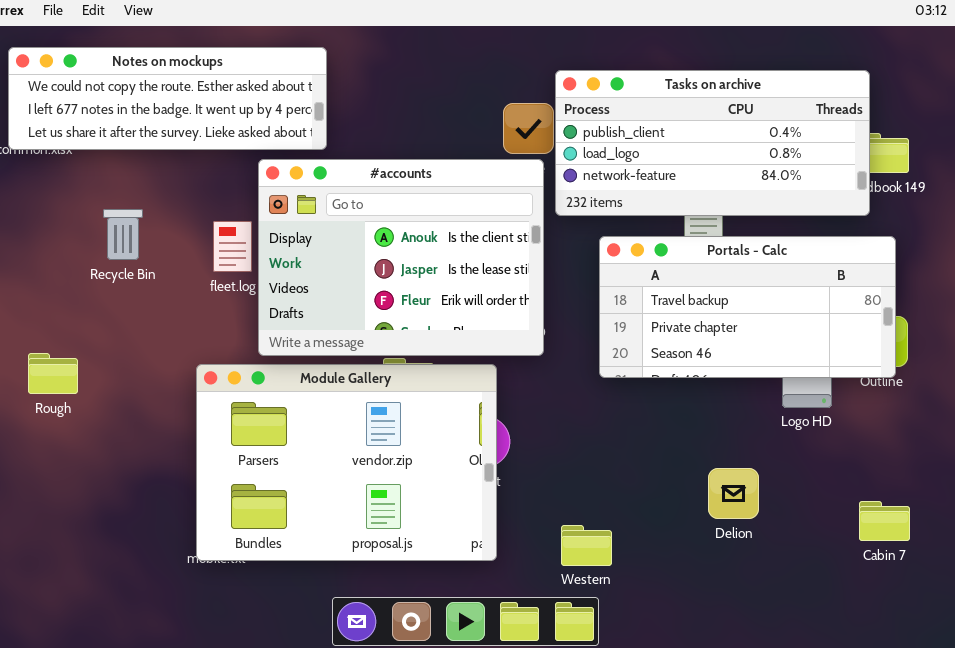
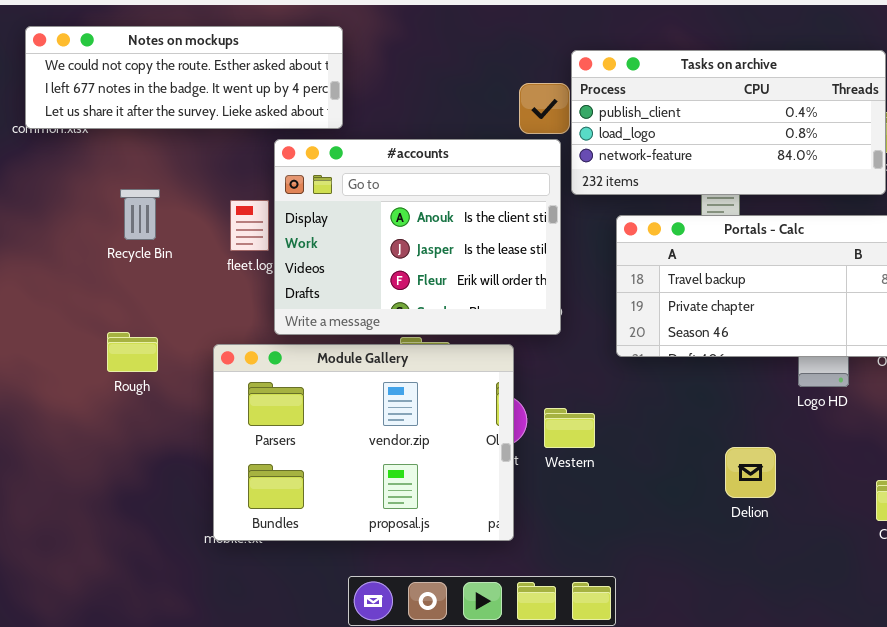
Rough: [28,353,78,394] -> [107,332,158,372], moved
Western: [561,525,612,566] -> [544,408,595,448], moved

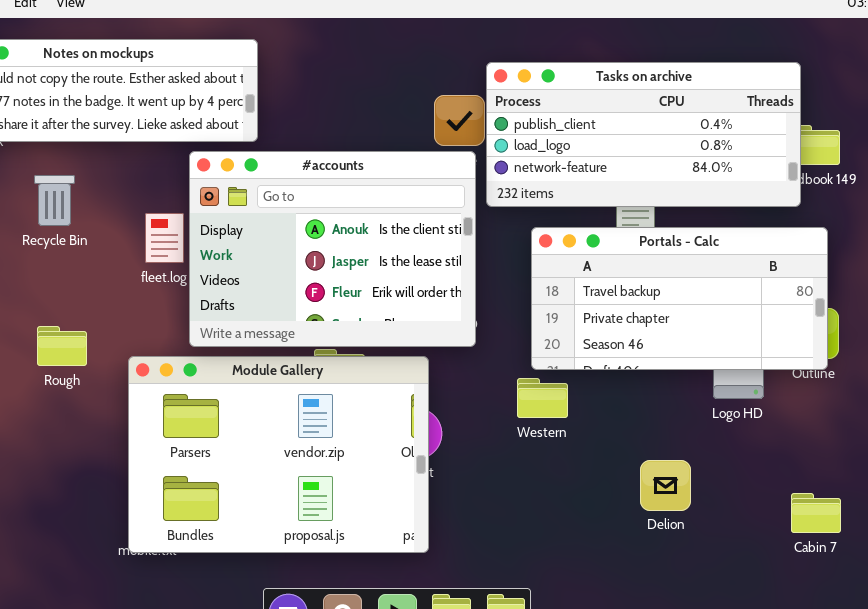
Recycle Bin: [120,189,160,240] -> [34,175,75,226], moved
Rough: [107,332,158,372] -> [37,326,87,366], moved
Western: [544,408,595,448] -> [517,378,568,418], moved

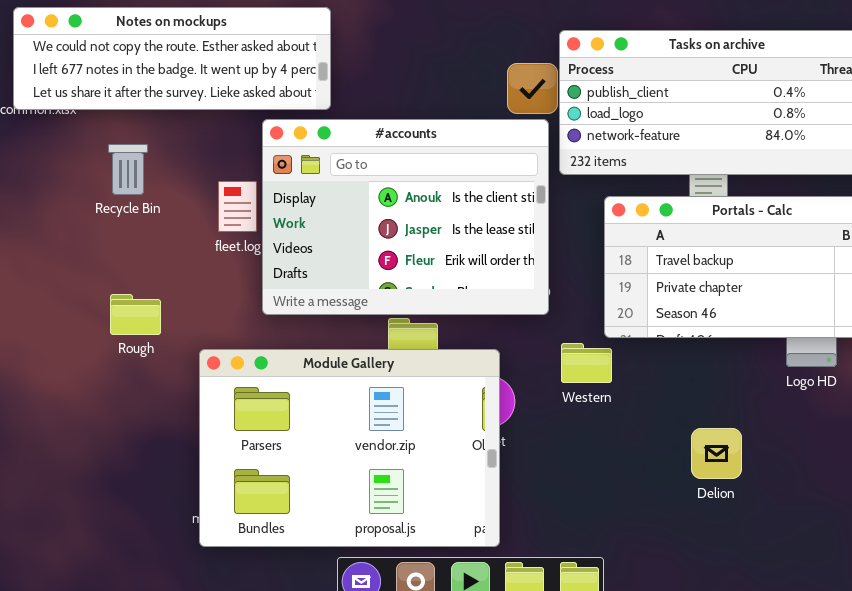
Module Gallery: [128,356,429,553] -> [199,349,500,547], moved
Western: [517,378,568,418] -> [561,343,612,383], moved
Delion: [640,460,691,511] -> [691,428,742,479], moved

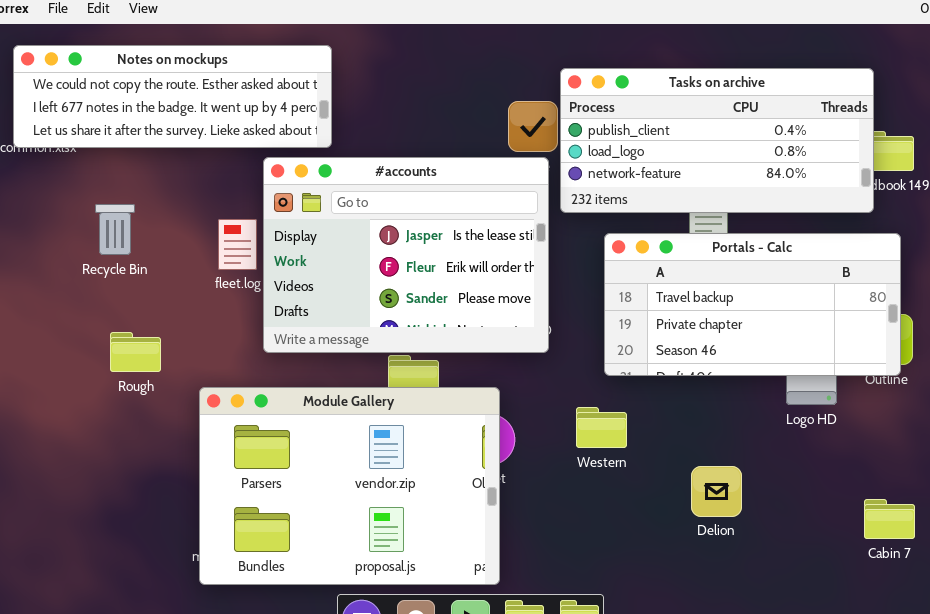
#accounts: [262,119,549,315] -> [263,157,549,353], scrolled down 1 row
Recycle Bin: [108,144,148,195] -> [95,204,135,255], moved
Western: [561,343,612,383] -> [576,407,627,448], moved

